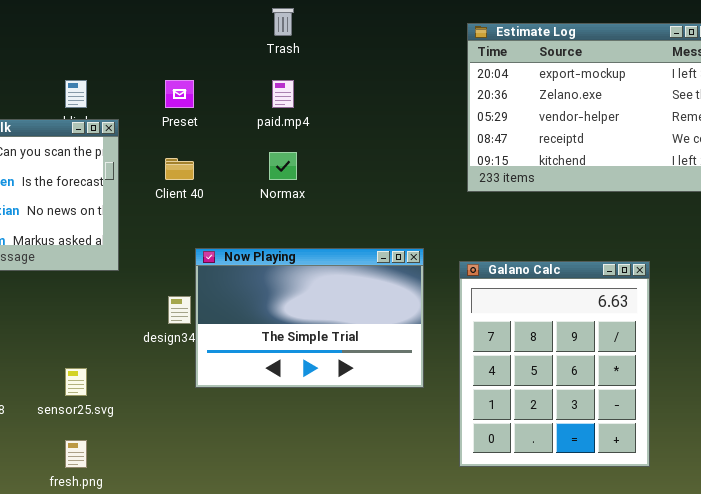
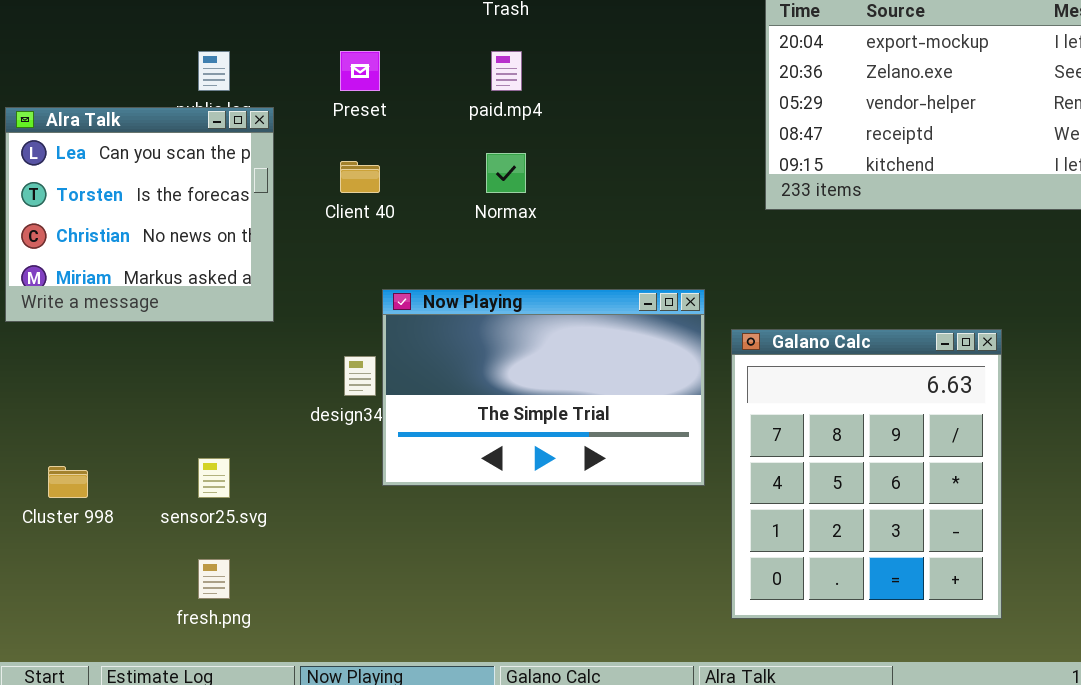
Galano Calc: [459,261,650,467] -> [731,329,1002,619], moved

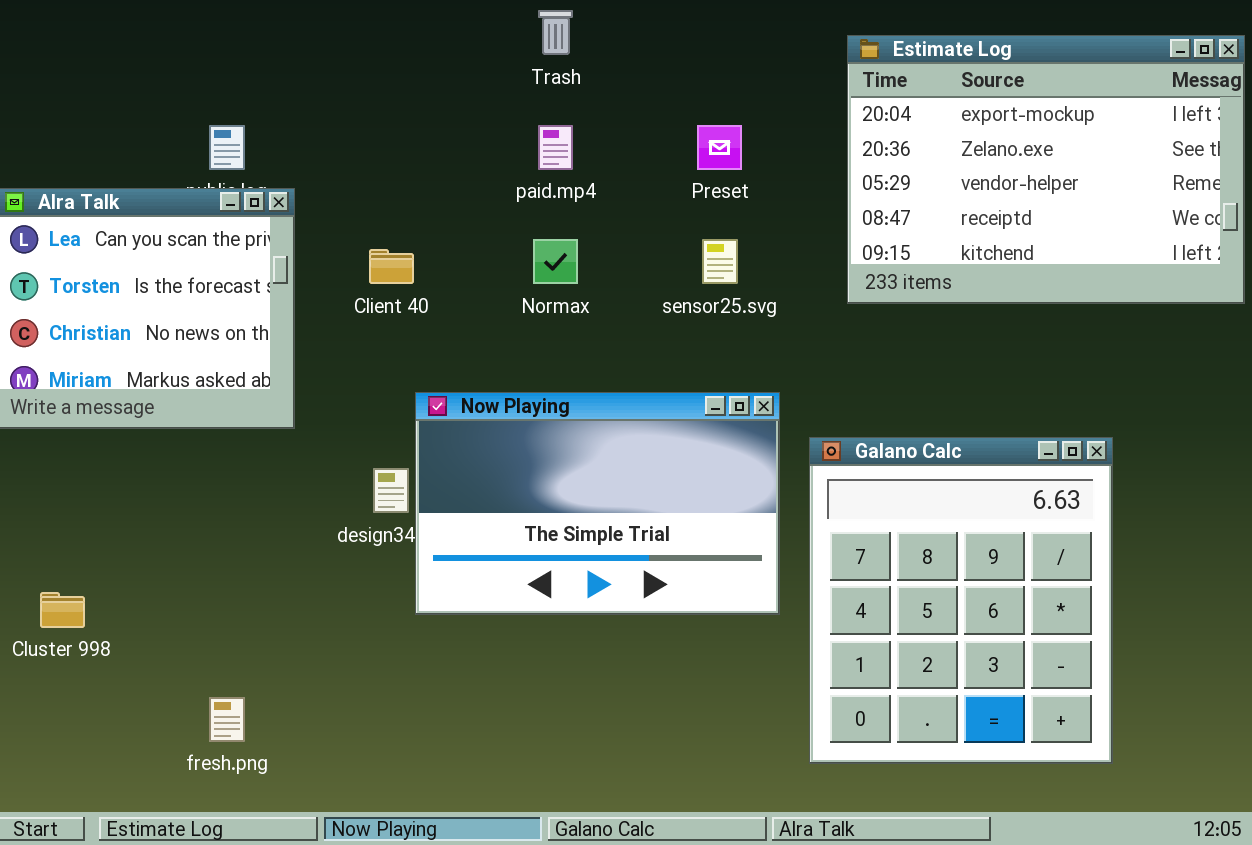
Preset: [340,51,380,91] -> [697,125,742,170], moved
sensor25.svg: [198,458,230,498] -> [702,239,738,284], moved

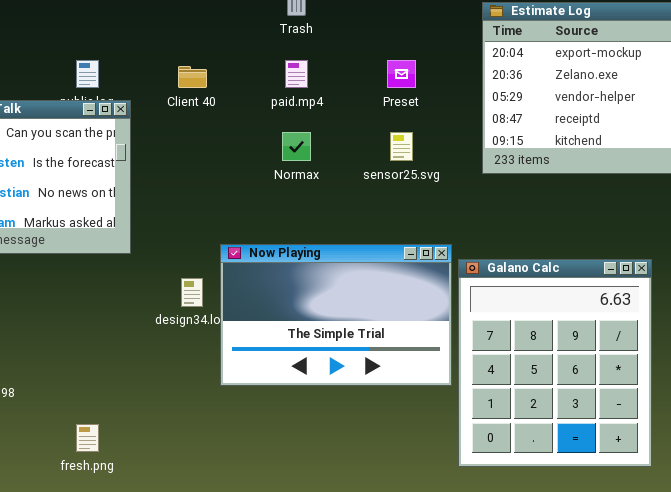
Client 40: [369,249,414,284] -> [178,66,207,88], moved
Now Playing: [415,392,780,615] -> [220,244,452,386], moved

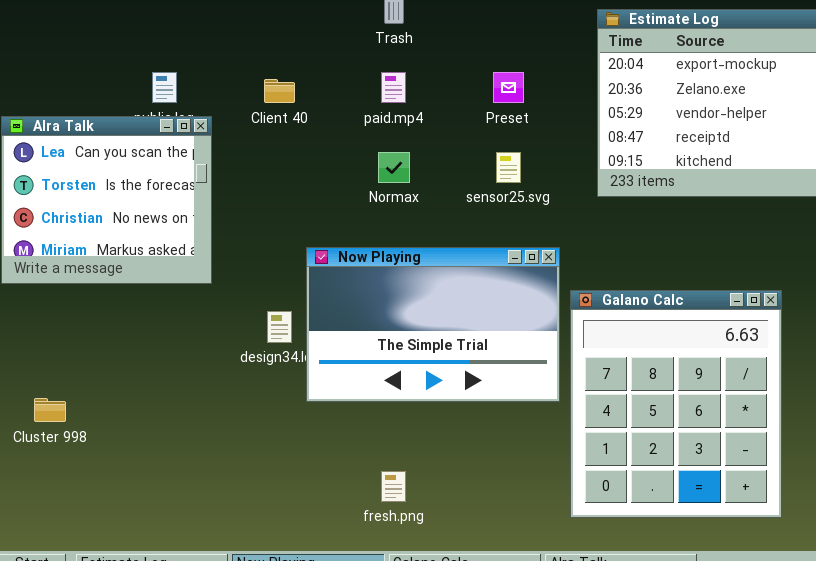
Now Playing: [220,244,452,386] -> [306,247,560,402], moved
fresh.png: [76,424,99,452] -> [381,471,406,502], moved

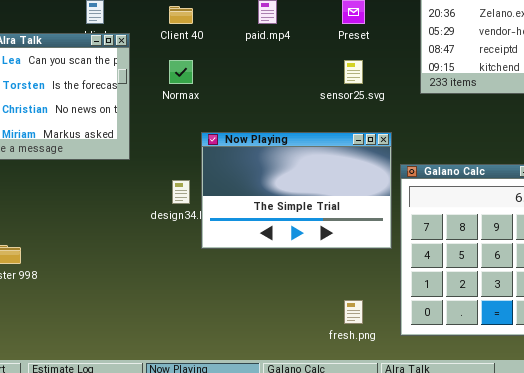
Normax: [378,152,410,183] -> [169,60,193,84], moved
fresh.png: [381,471,406,502] -> [344,300,363,324], moved

